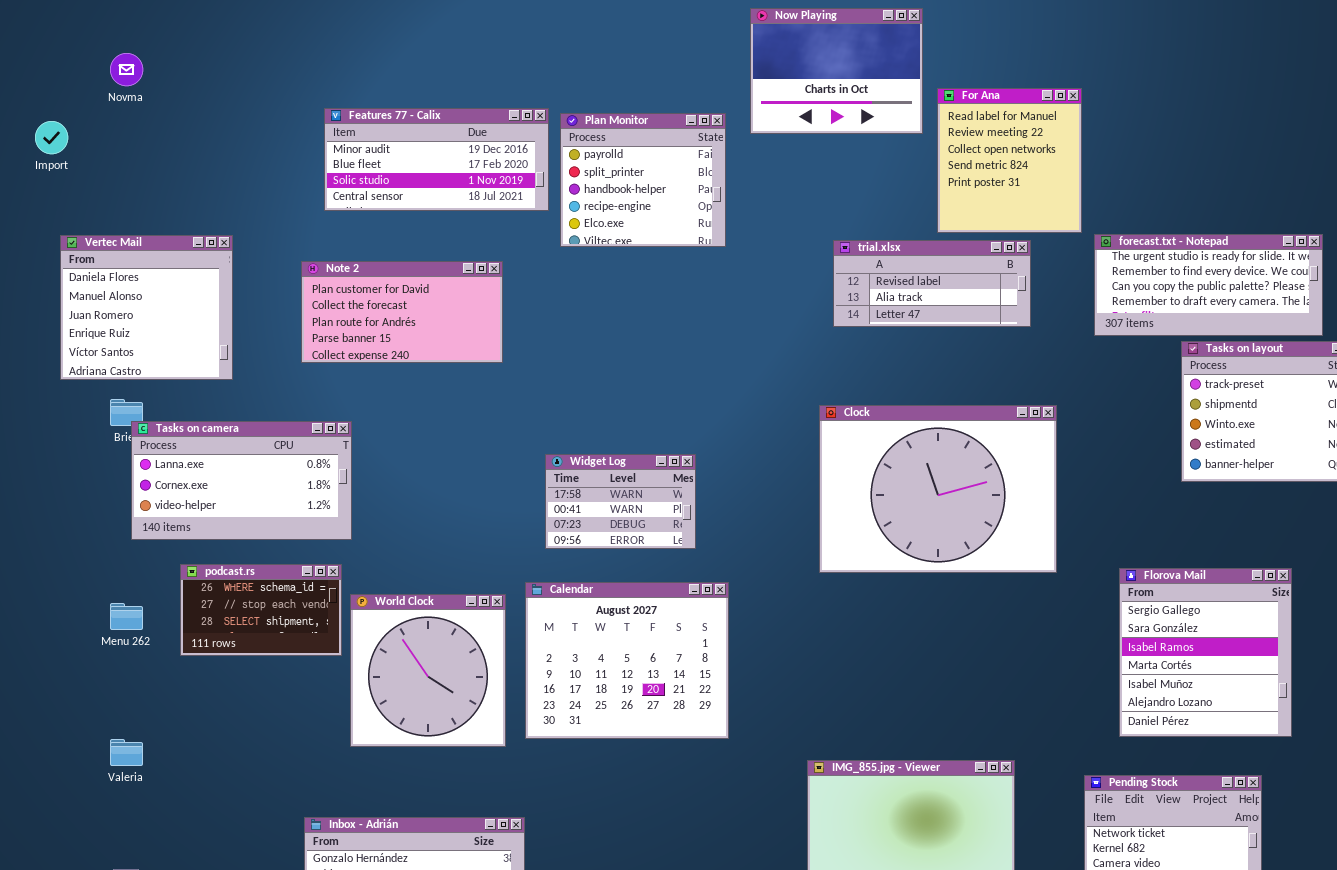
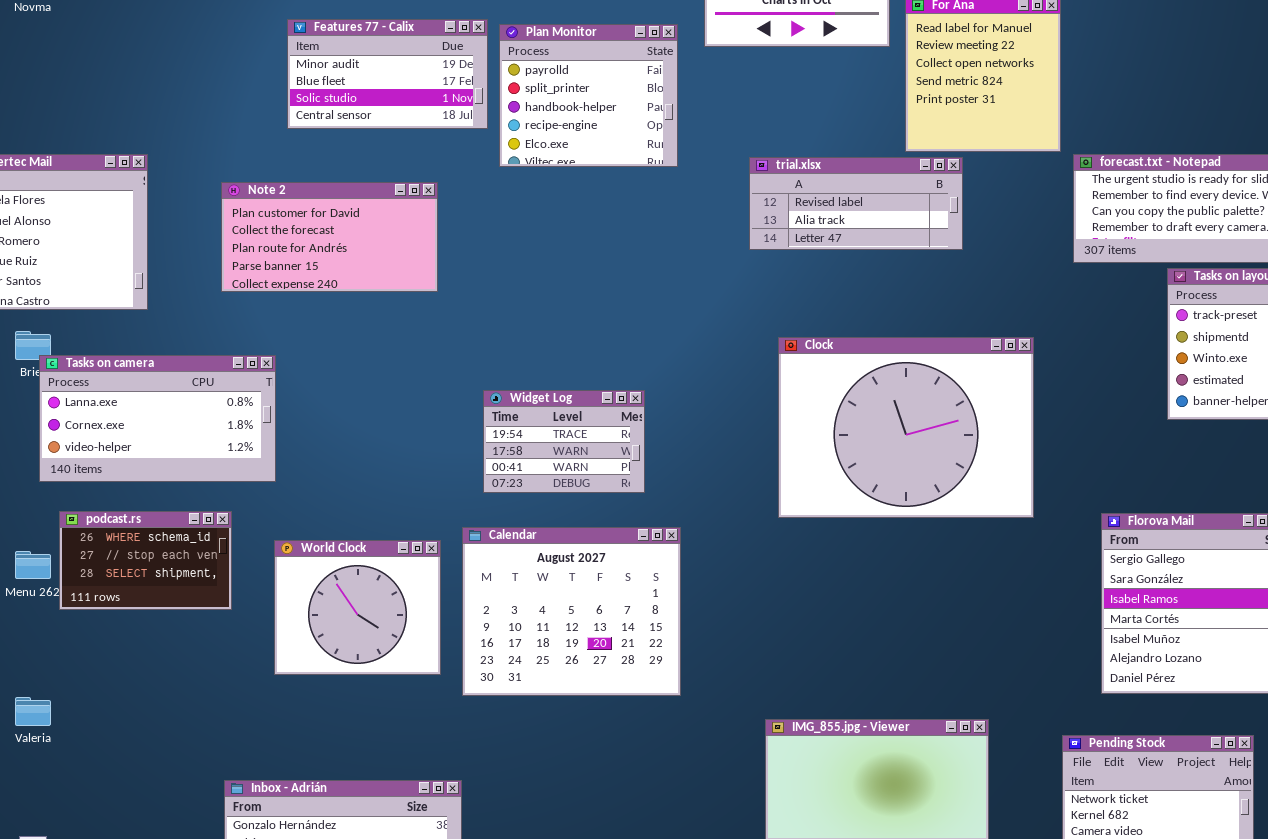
Features 77 - Calix: [324,108,549,211] -> [287,19,488,129], resized
trial.xlsx: [833,240,1031,327] -> [749,157,963,250], moved
Widget Log: [545,454,696,549] -> [483,390,645,493], scrolled up 1 row
podcast.rs: [180,564,342,656] -> [59,511,232,610], moved
World Clock: [350,594,506,747] -> [274,540,441,675], resized

